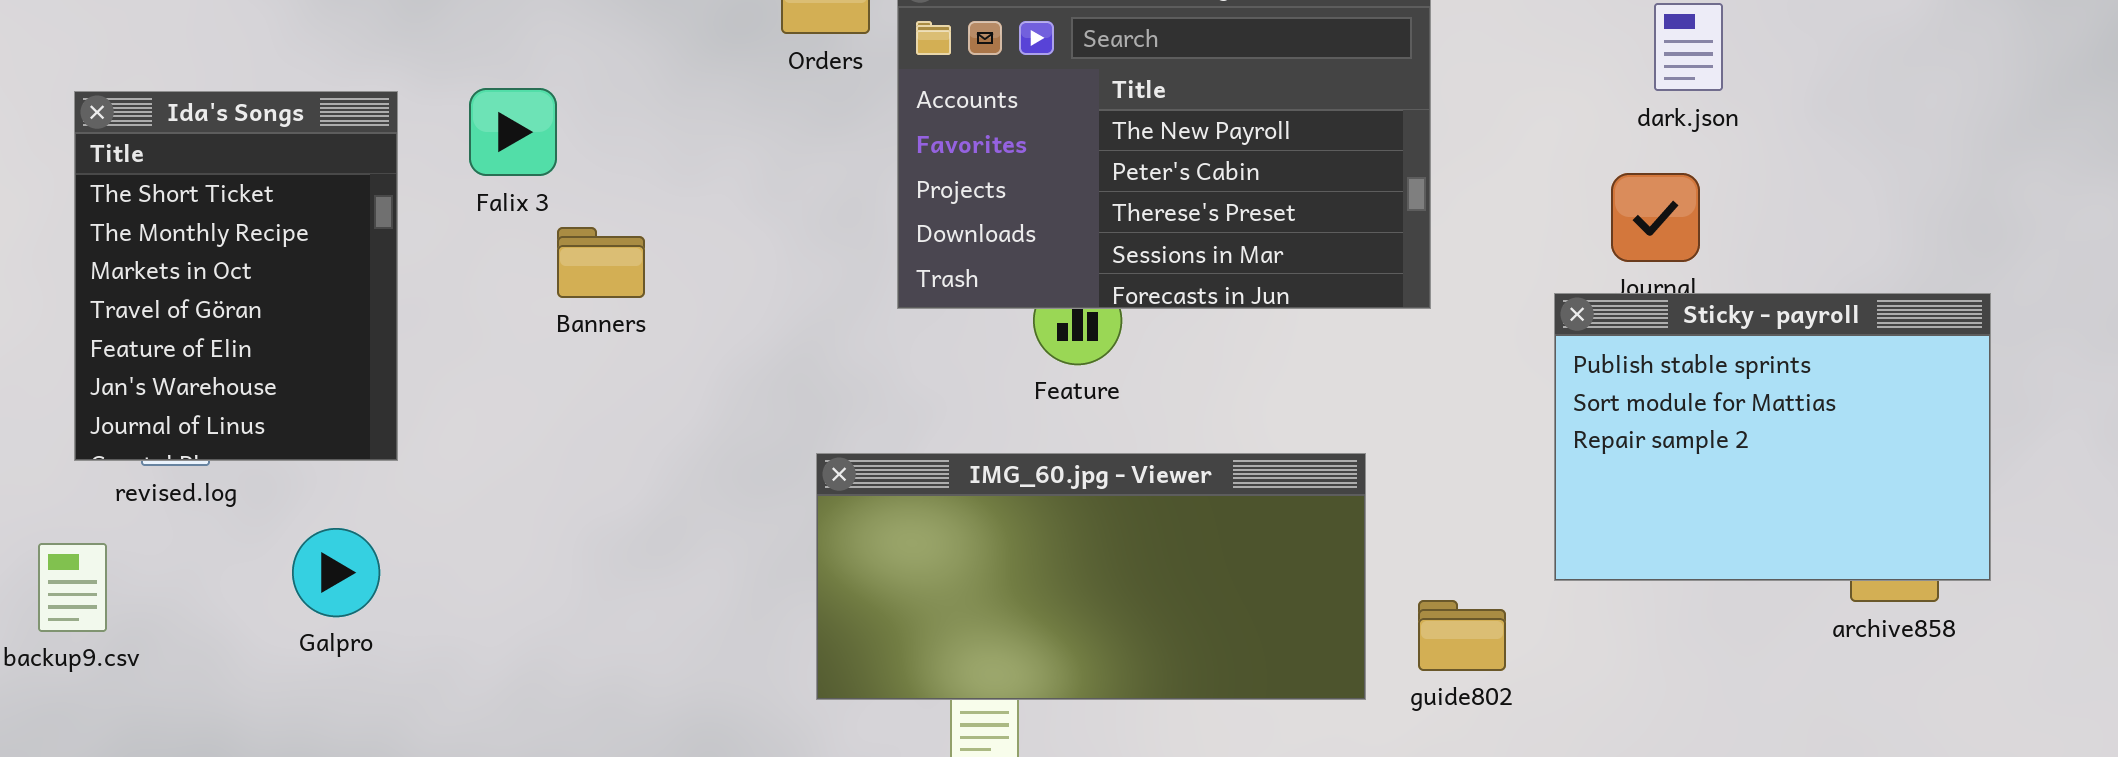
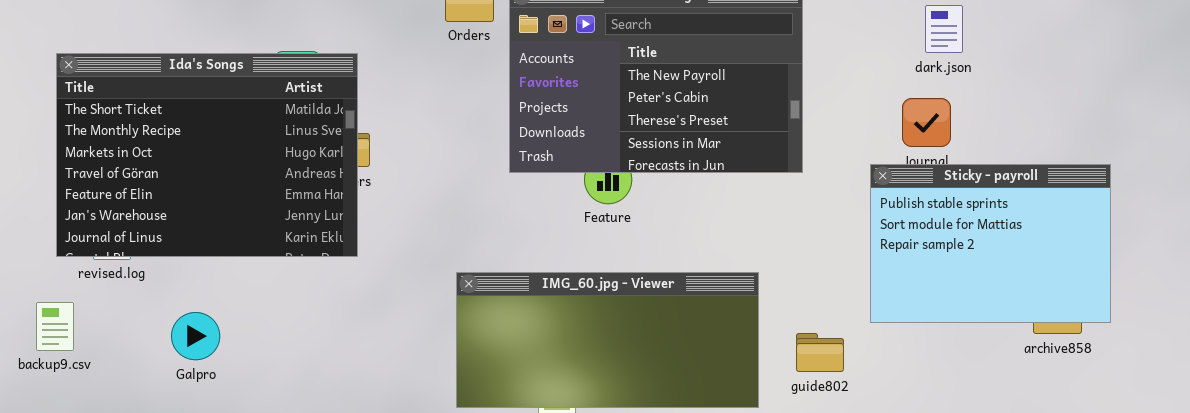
Ida's Songs: [74,91,398,461] -> [56,53,358,257], resized
IMG_60.jpg - Viewer: [816,453,1366,700] -> [456,272,759,408], moved
Galpro: [292,528,380,617] -> [171,312,220,360], moved

